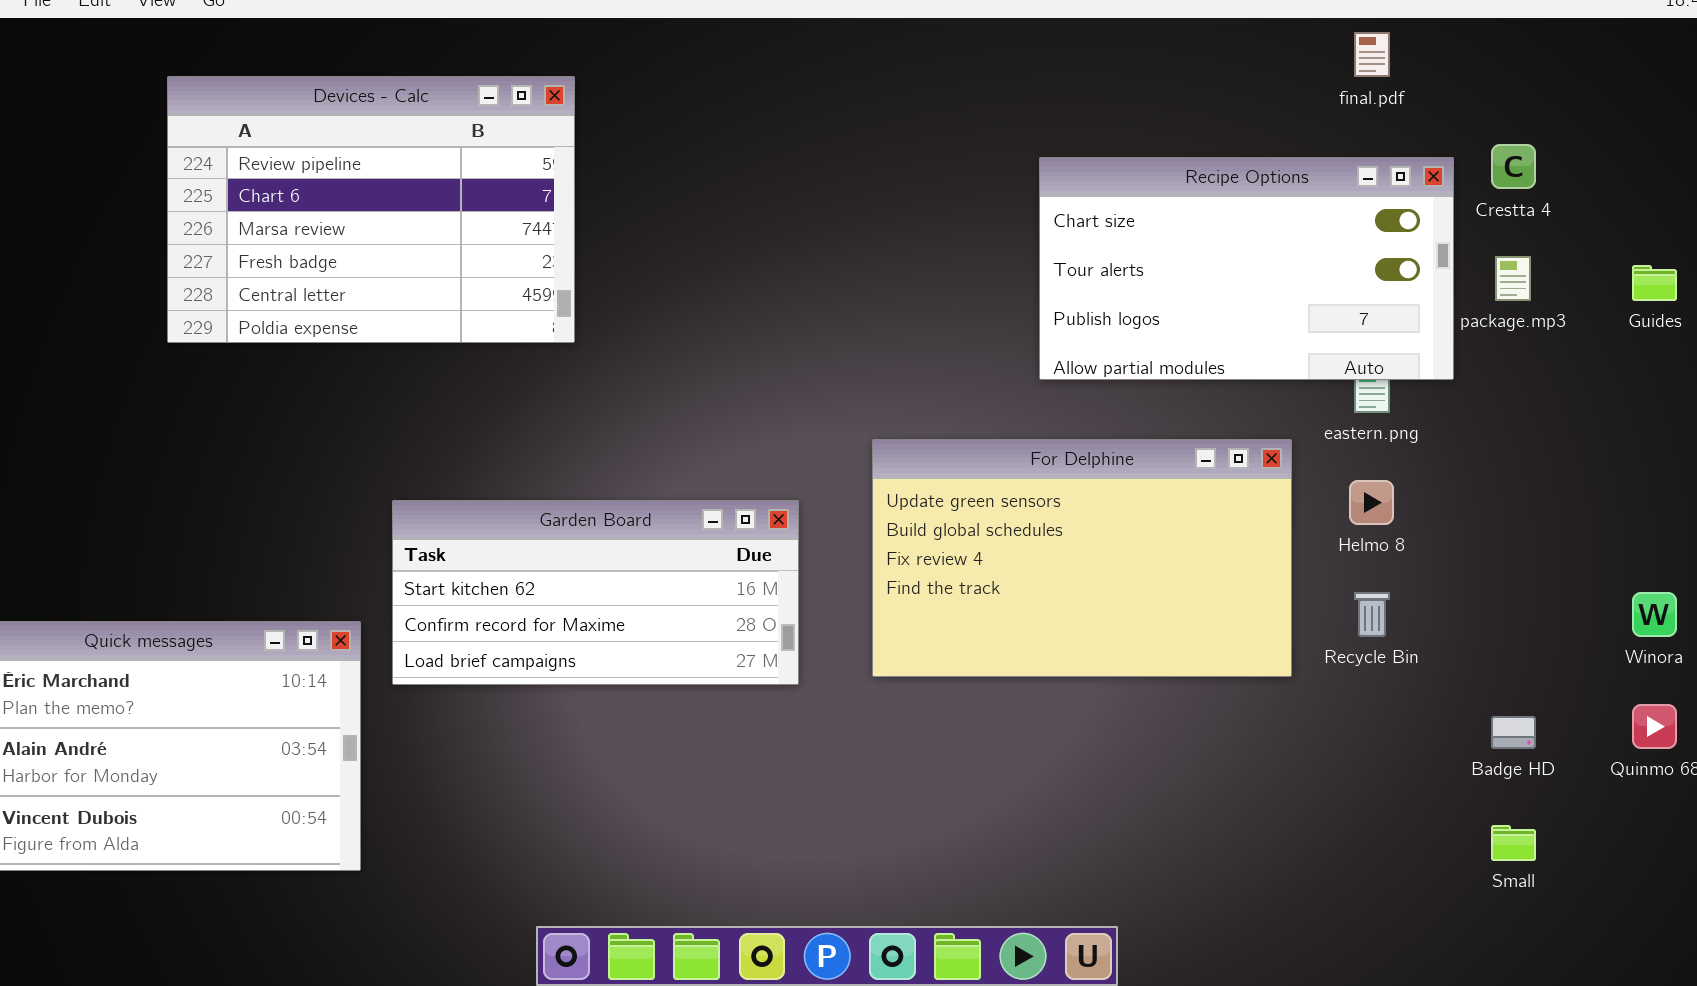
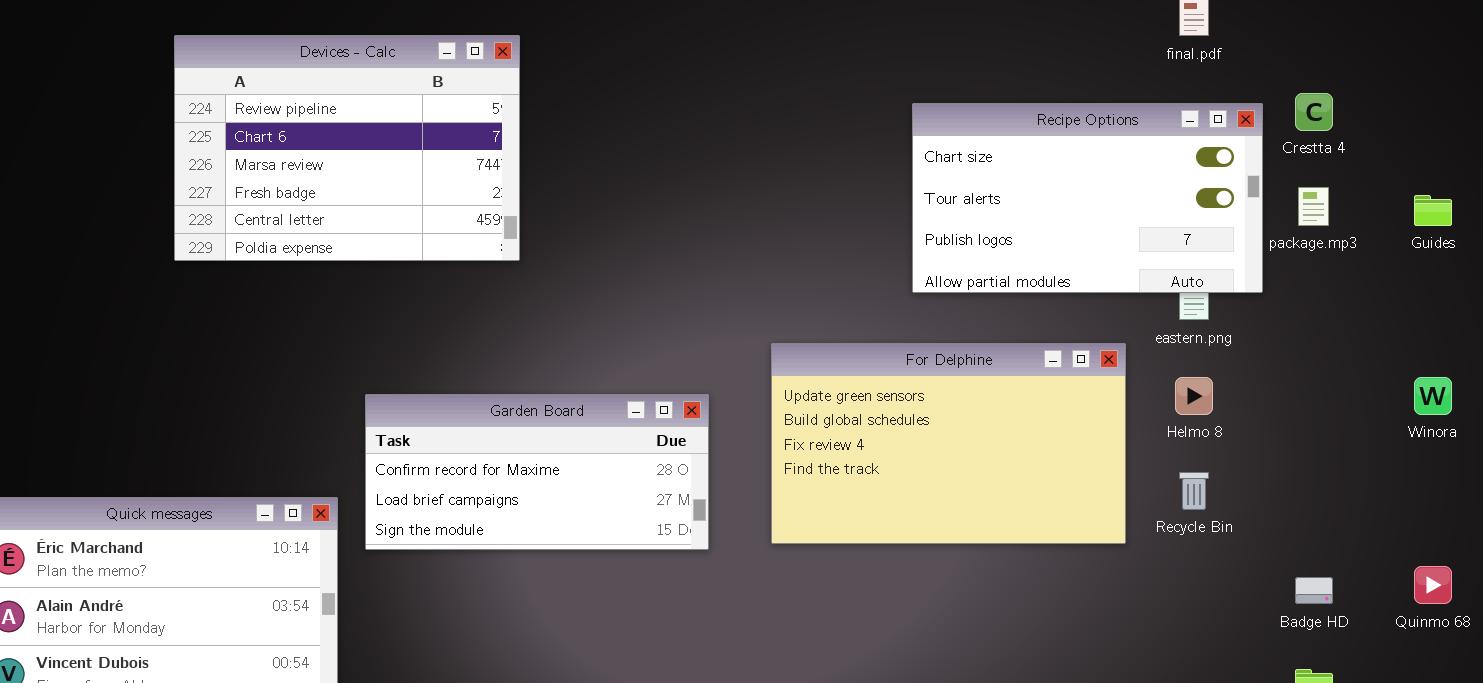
Garden Board: [392,500,799,685] -> [365,394,709,550], scrolled down 1 row
Winora: [1632,592,1677,637] -> [1414,377,1452,415], moved

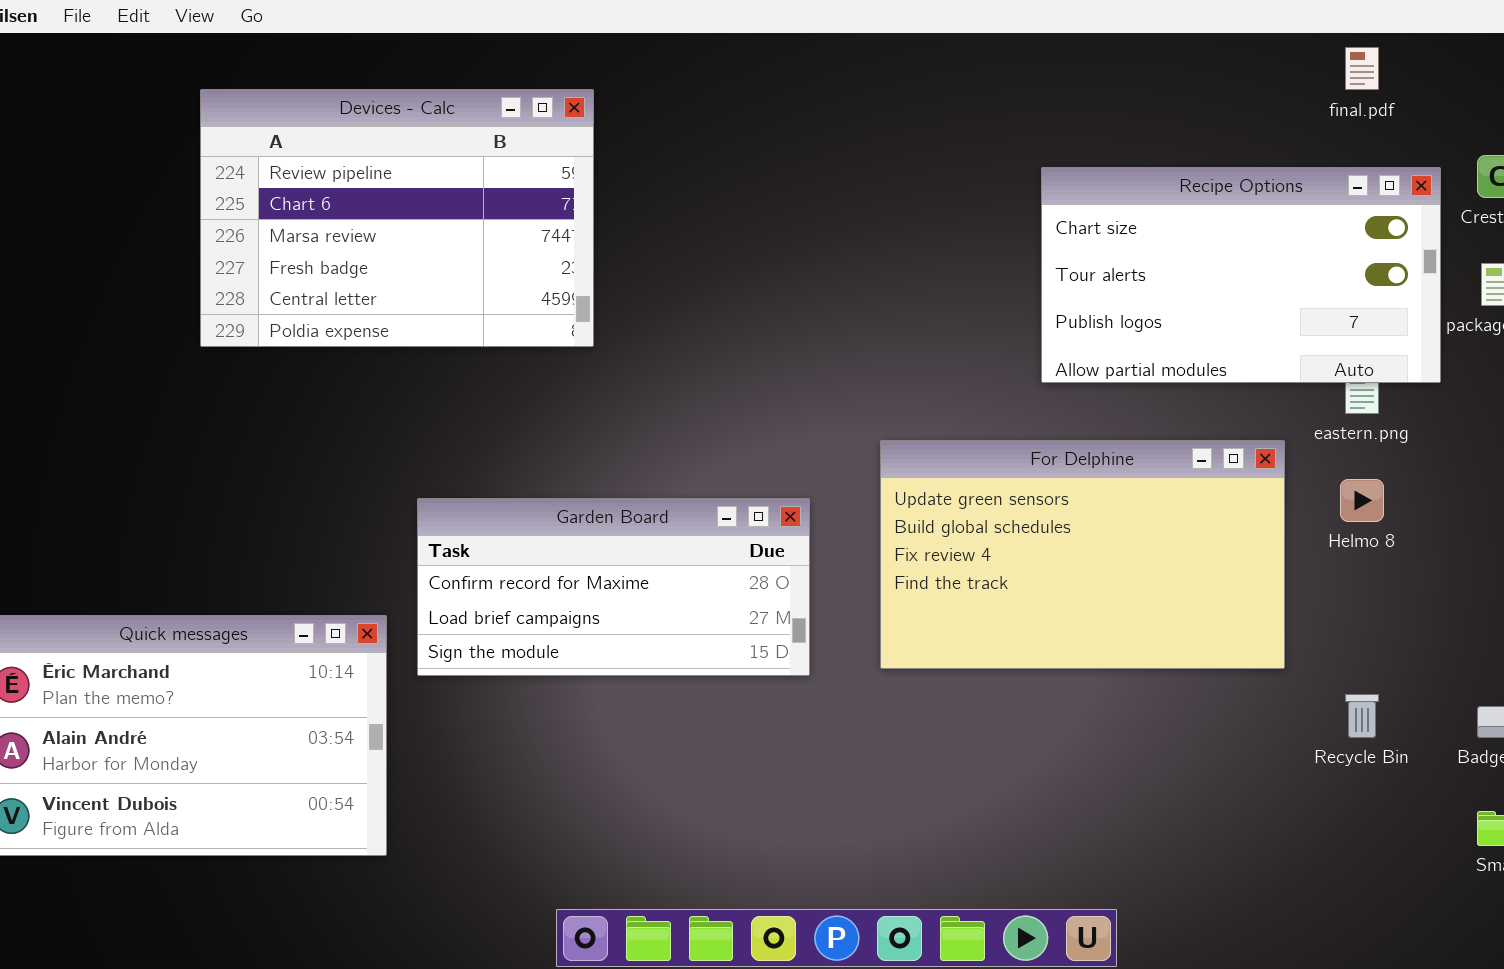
Recycle Bin: [1179,472,1209,510] -> [1345,694,1379,738], moved

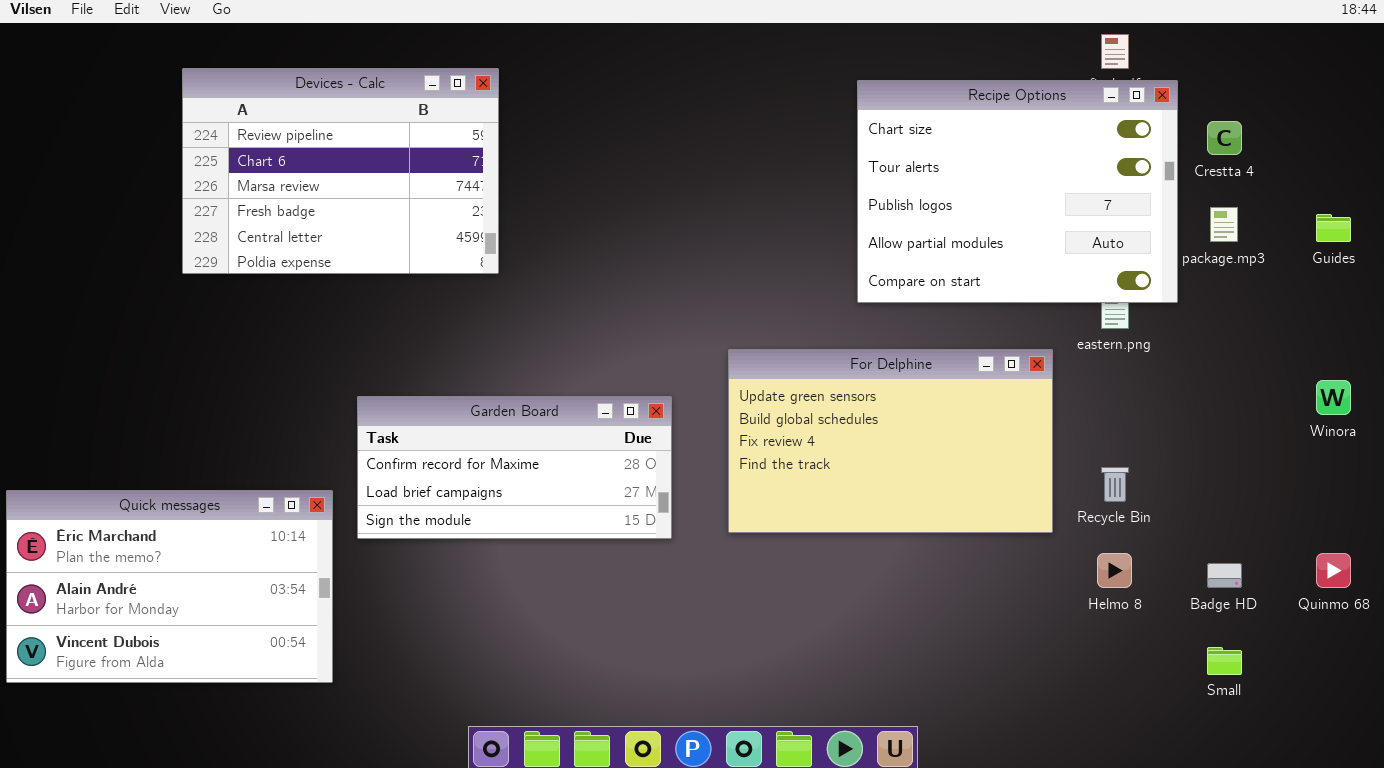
Recipe Options: [1041,167,1441,383] -> [857,80,1178,303], resized
Helmo 8: [1340,479,1384,522] -> [1097,553,1132,588], moved
Recycle Bin: [1345,694,1379,738] -> [1101,467,1129,502], moved

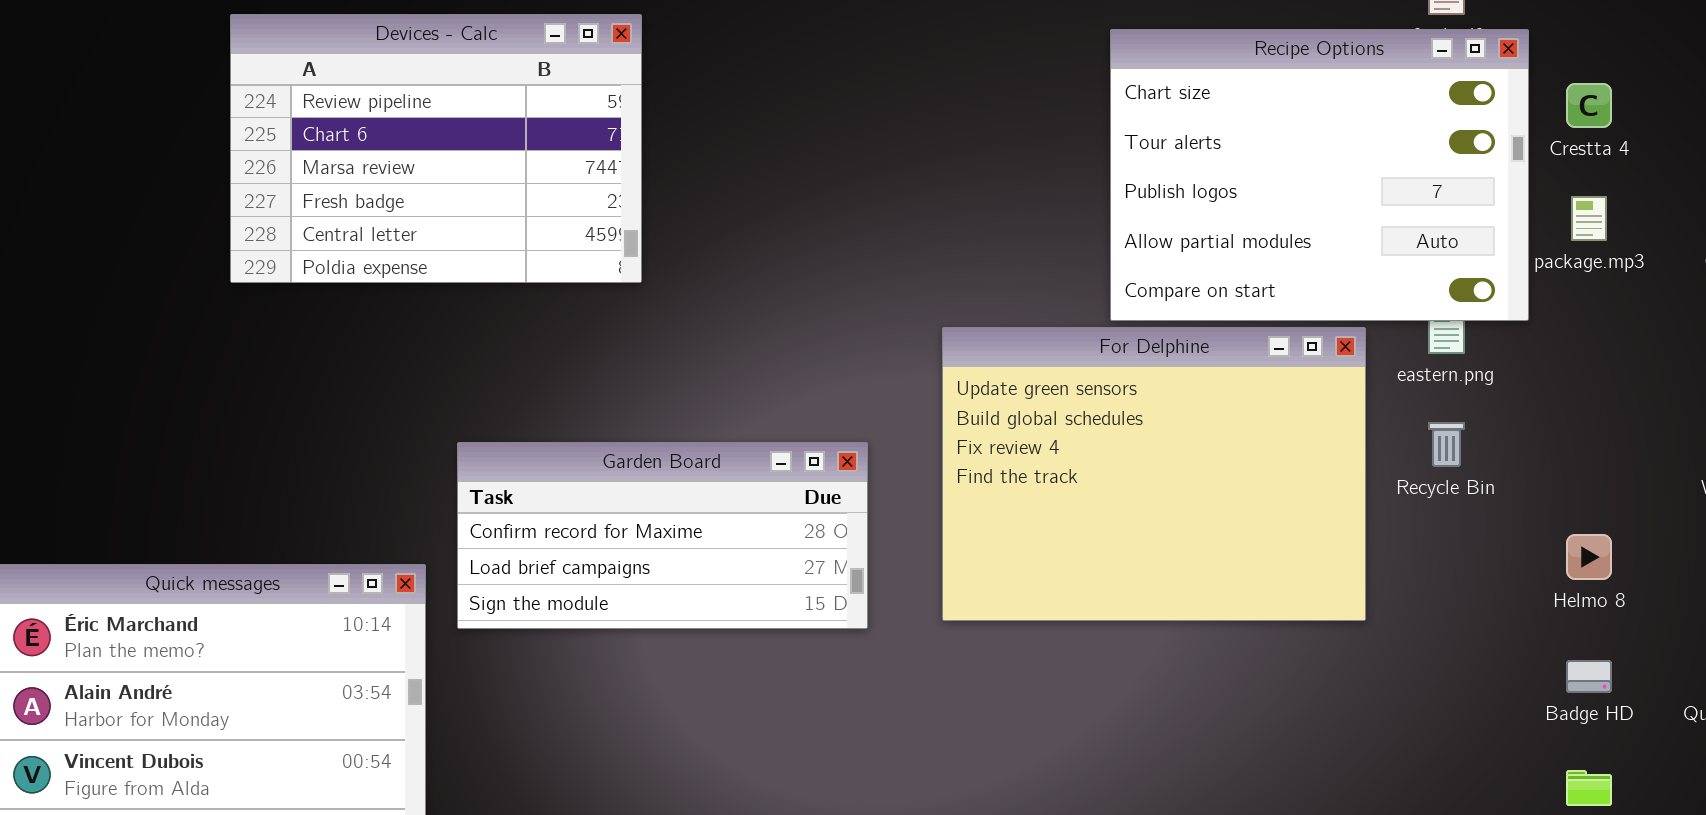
For Delphine: [728,349,1053,533] -> [942,327,1366,621], resized
Recycle Bin: [1101,467,1129,502] -> [1428,422,1465,467], moved
Helmo 8: [1097,553,1132,588] -> [1566,534,1612,580], moved

